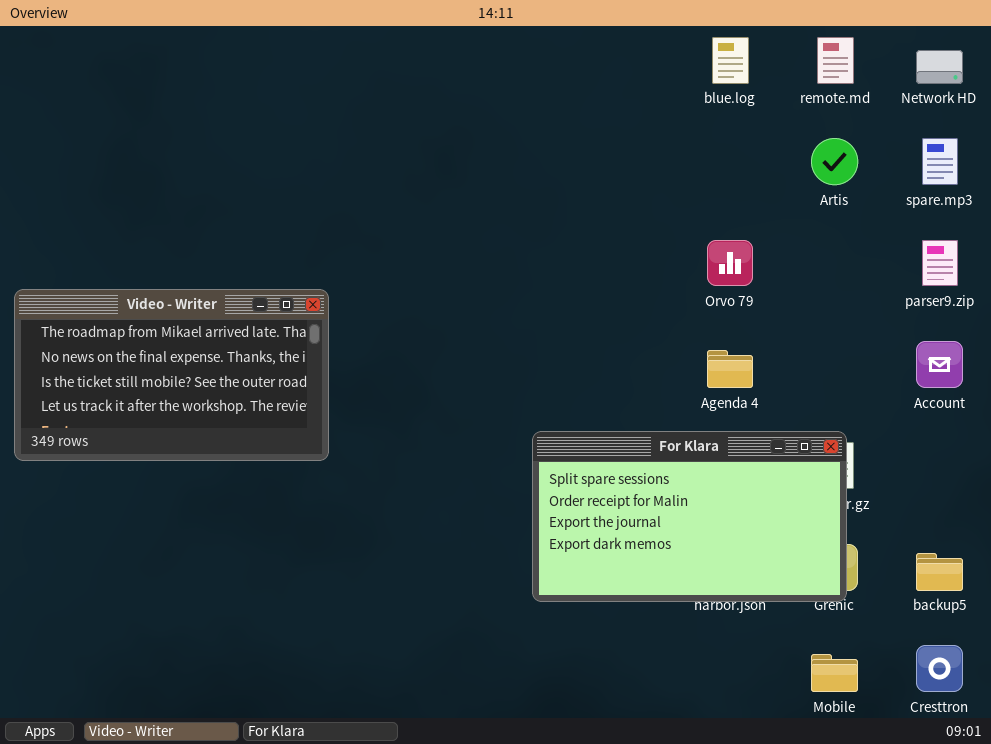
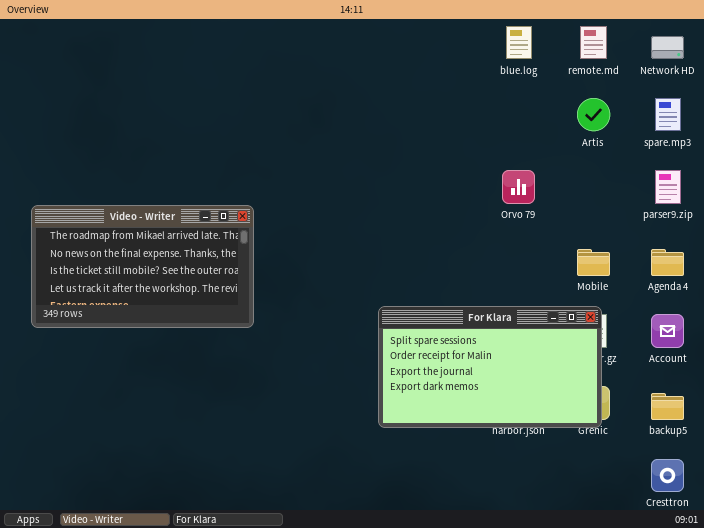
Video - Writer: [14,289,329,461] -> [31,205,254,328], moved
Account: [916,341,963,388] -> [651,314,684,348], moved
Agenda 4: [707,350,753,388] -> [651,249,684,276], moved
Mobile: [811,654,858,692] -> [577,249,610,276], moved

